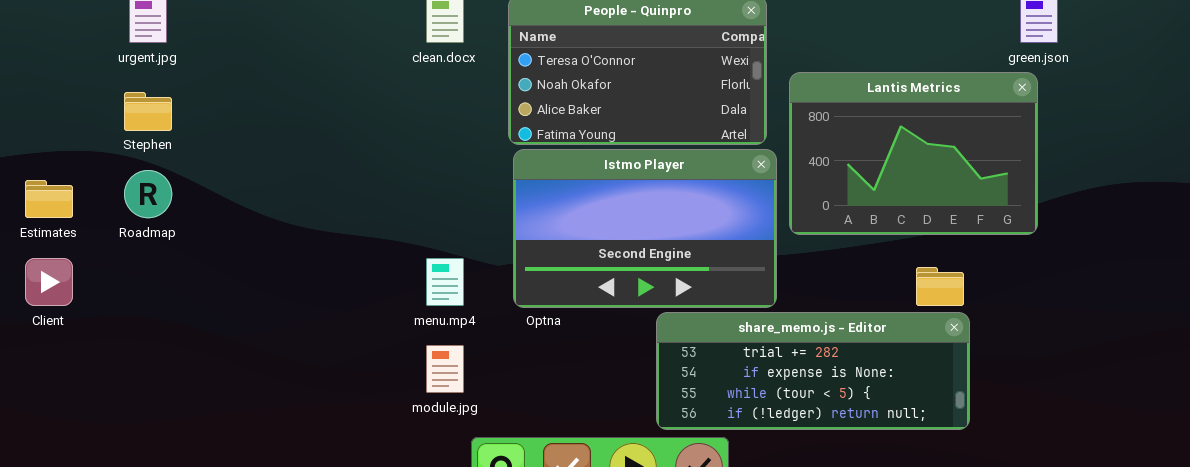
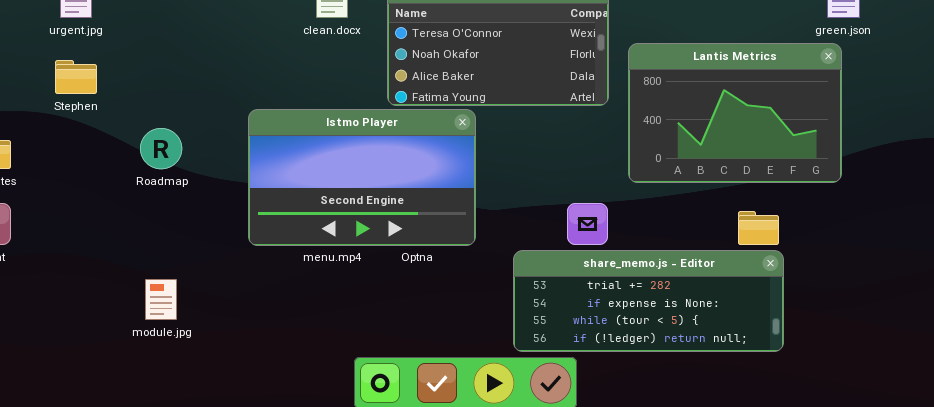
Istmo Player: [513,149,777,308] -> [248,109,476,246], moved
Roadmap: [124,170,172,218] -> [140,128,182,169], moved
module.jpg: [426,345,464,393] -> [145,279,177,320], moved

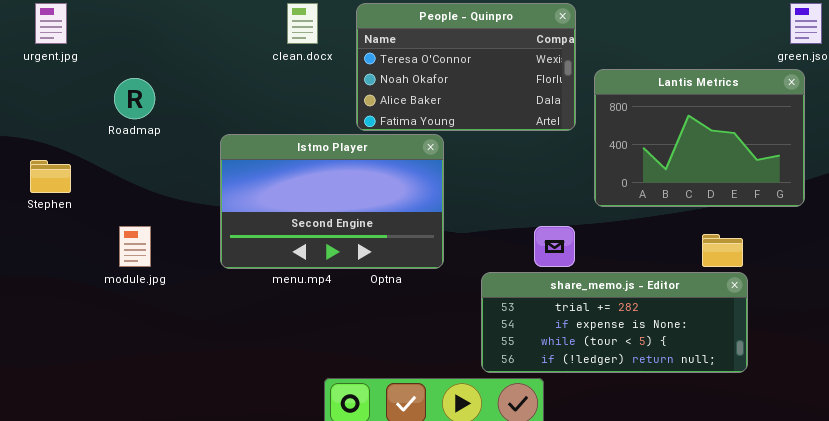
Stephen: [55,60,97,94] -> [30,160,71,193], moved
Roadmap: [140,128,182,169] -> [114,78,155,119], moved
module.jpg: [145,279,177,320] -> [119,226,151,267], moved

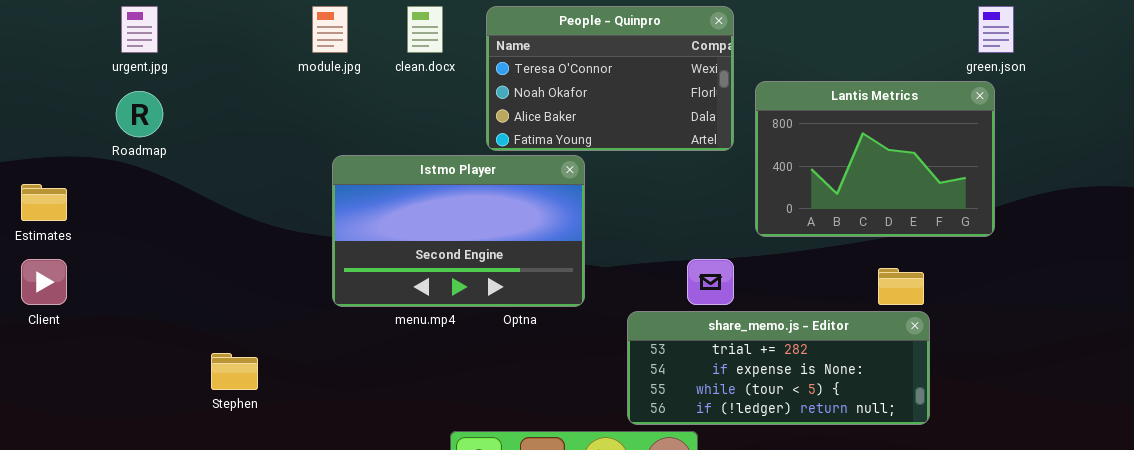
Roadmap: [114,78,155,119] -> [116,91,163,137], moved
Stephen: [30,160,71,193] -> [211,353,258,390], moved
module.jpg: [119,226,151,267] -> [312,6,348,53], moved

